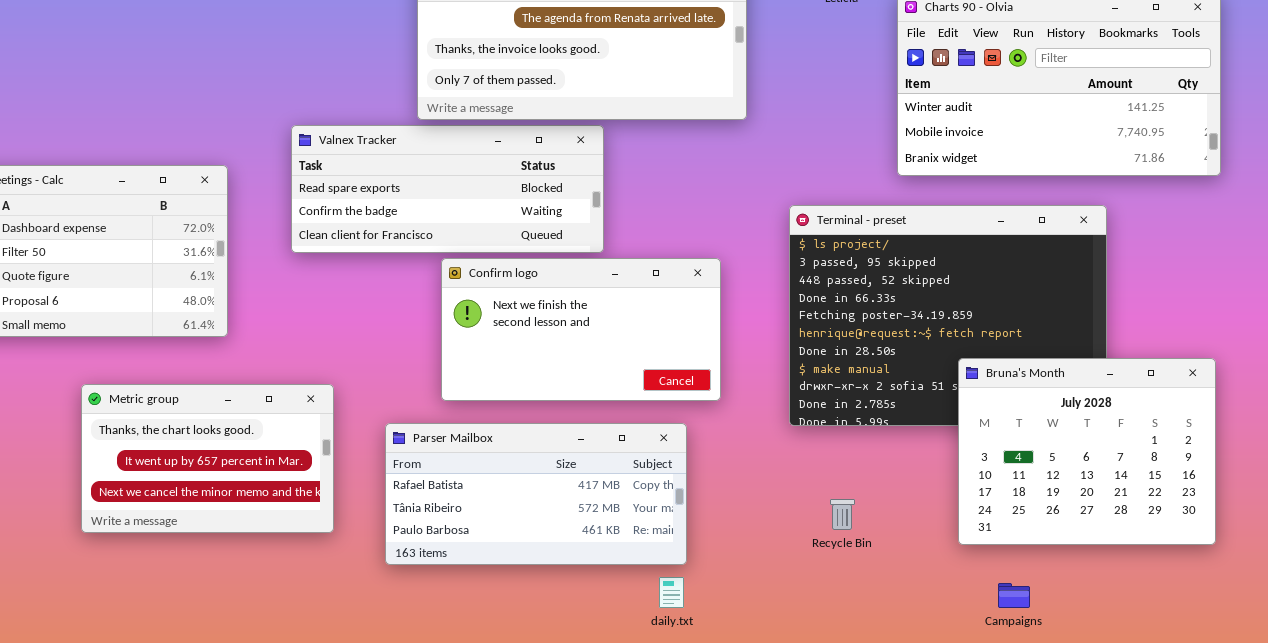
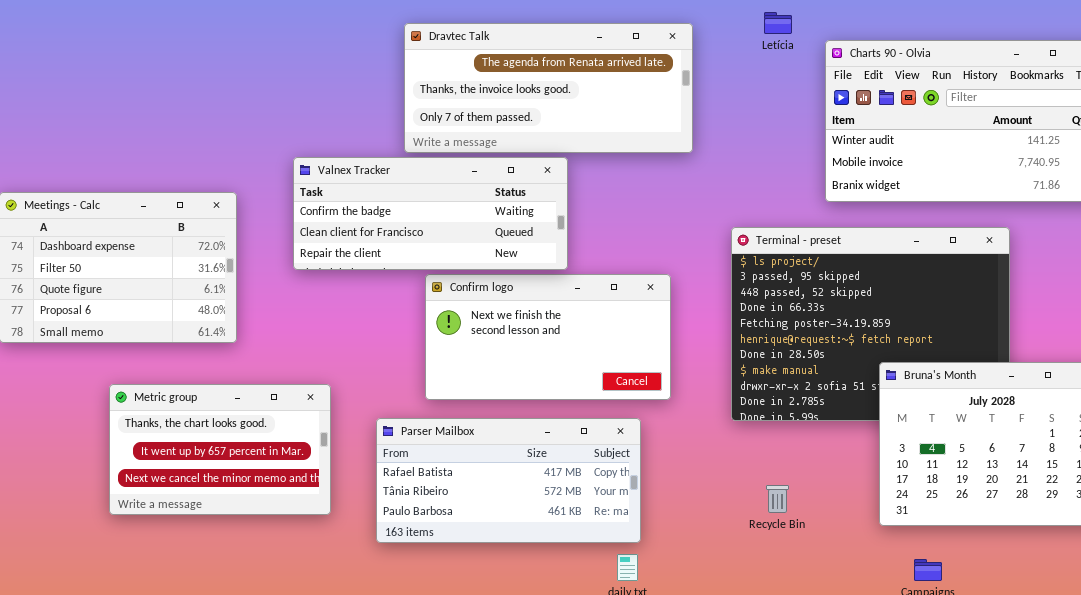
Valnex Tracker: [291,125,604,253] -> [293,157,568,270], scrolled down 1 row

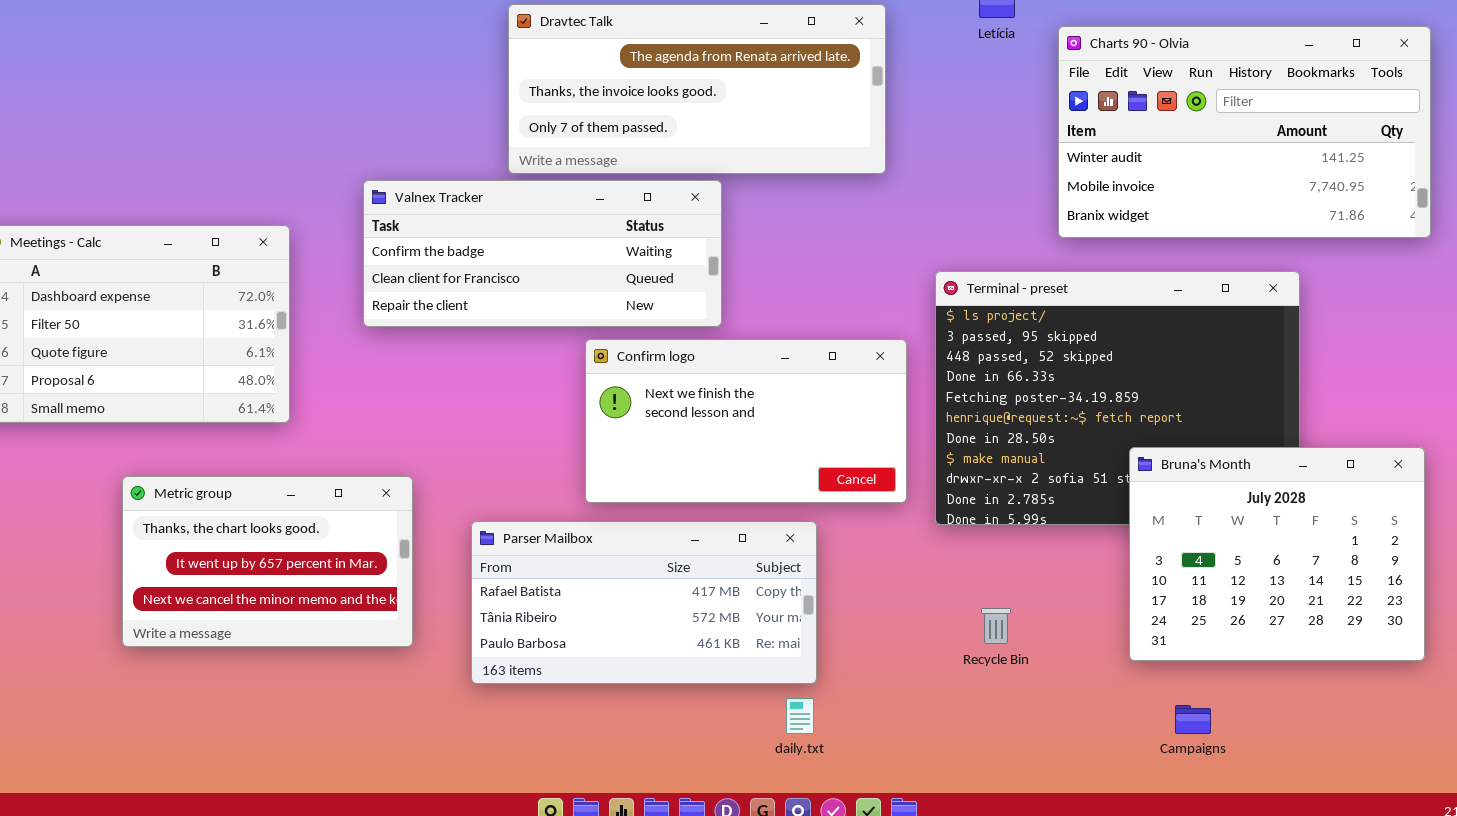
Confirm logo: [425,274,671,400] -> [585,339,907,503], moved

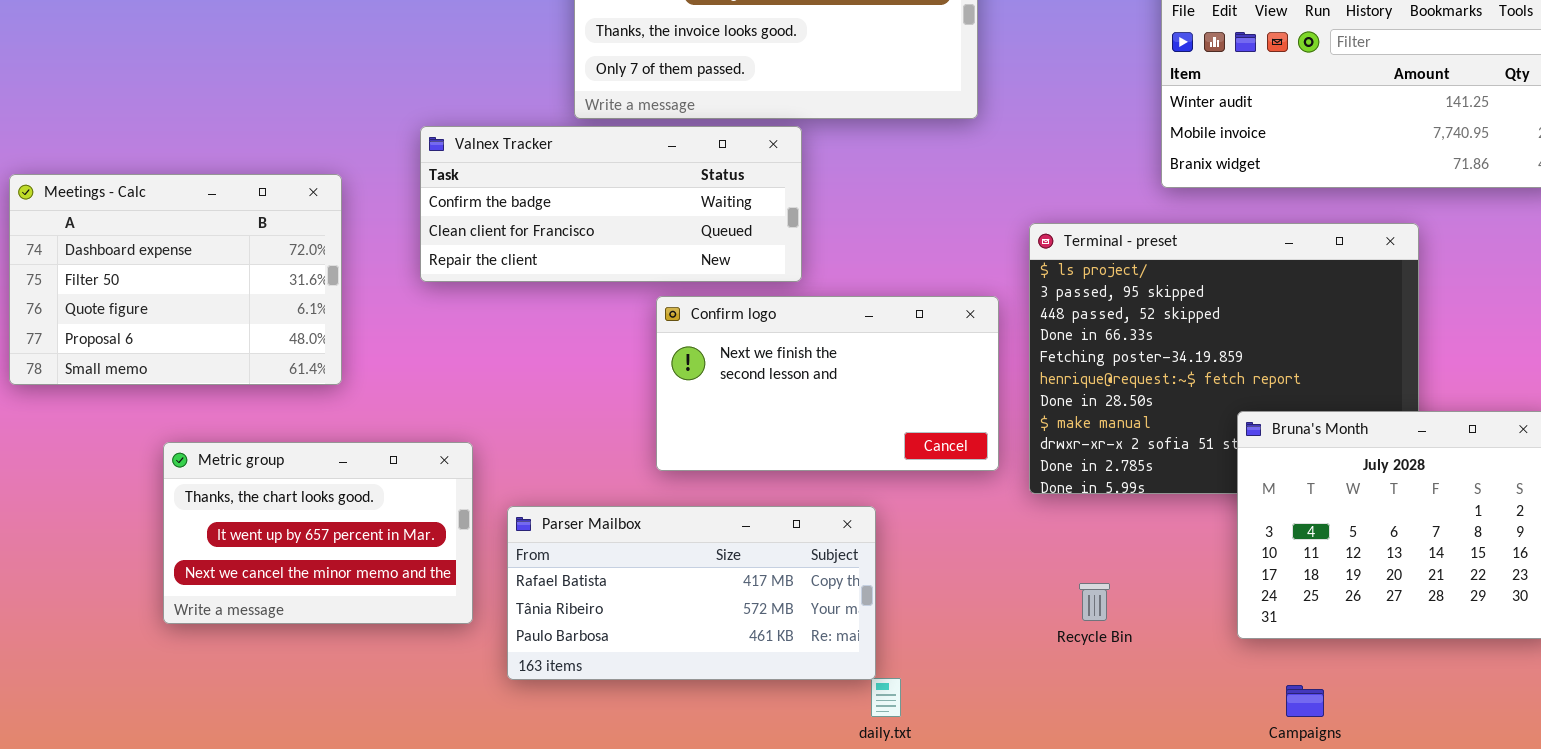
Parser Mailbox: [471,521,817,684] -> [507,506,876,680], moved

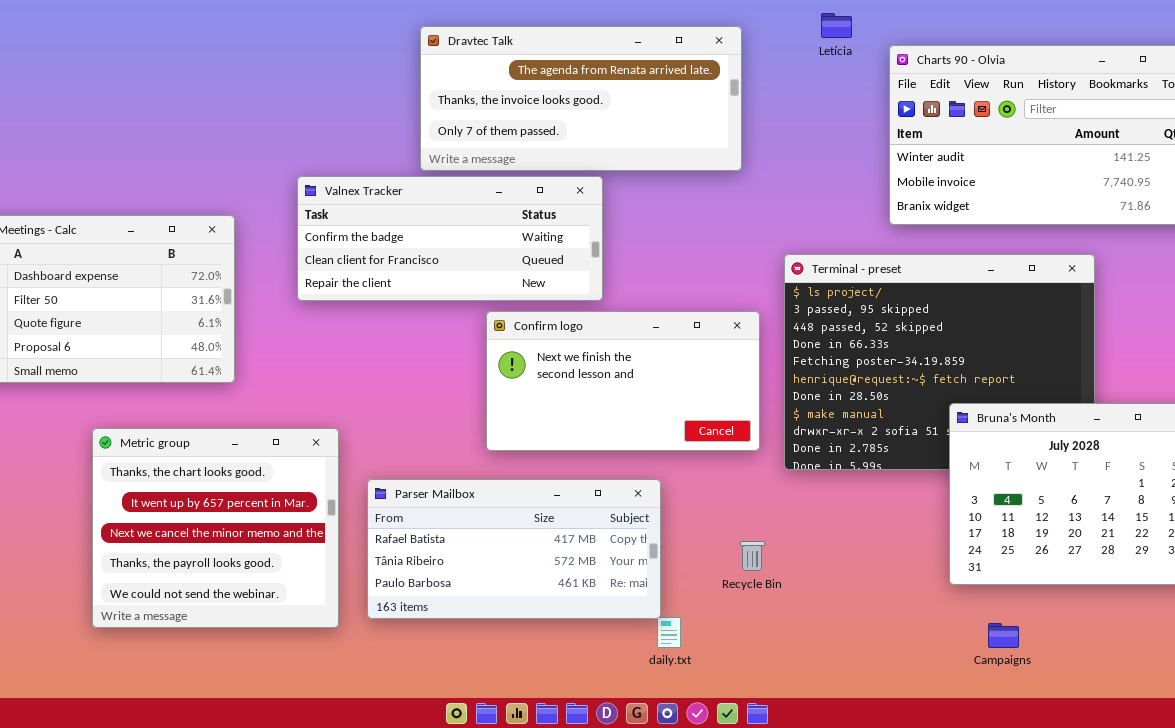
Metric group: [163,442,473,624] -> [92,428,339,628], resized
Recycle Bin: [1079,583,1110,621] -> [740,541,765,571], moved

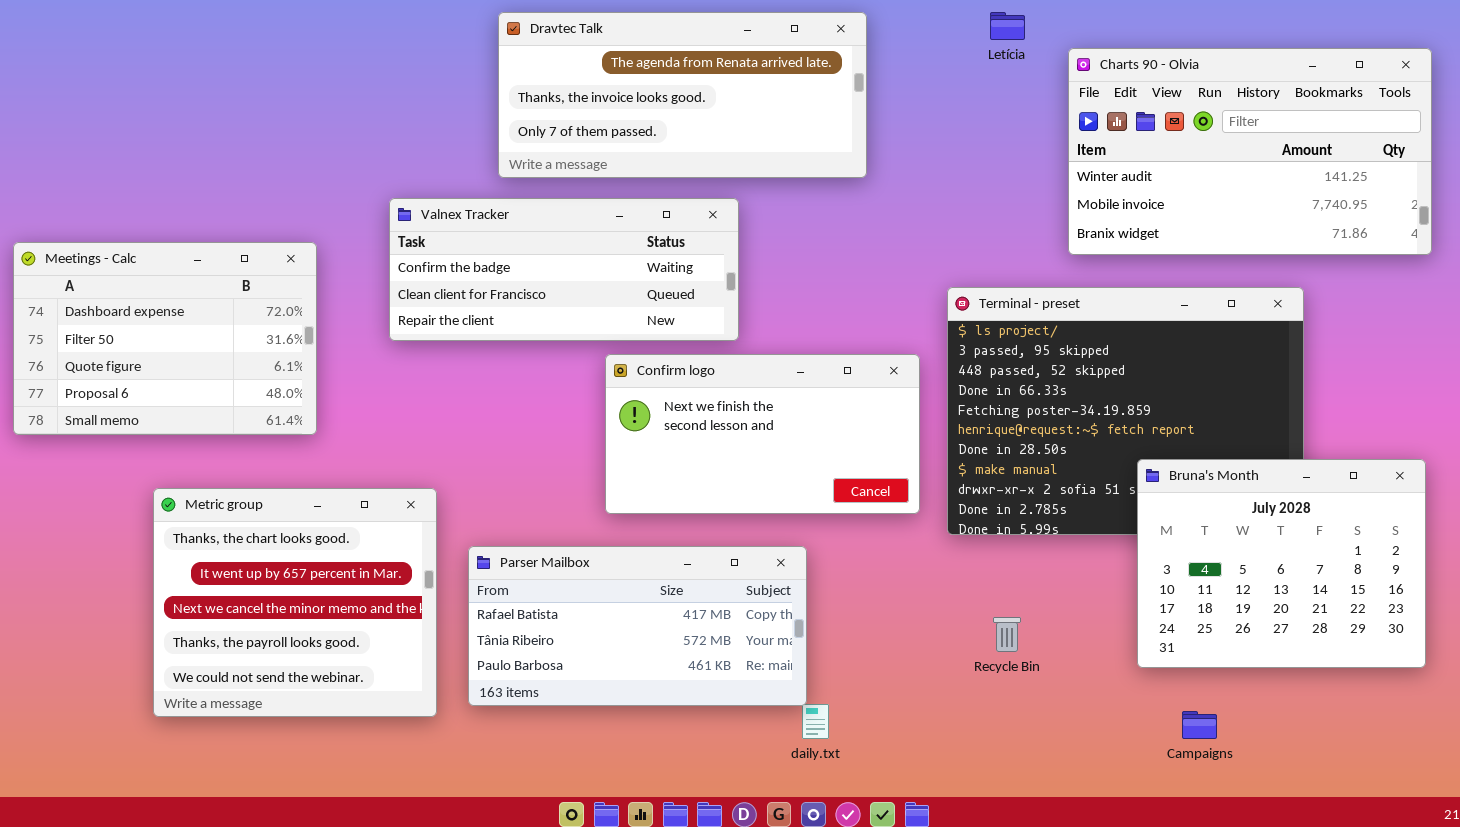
Dravtec Talk: [420,26,742,171] -> [498,12,867,178], moved
Recycle Bin: [740,541,765,571] -> [993,617,1021,652], moved

